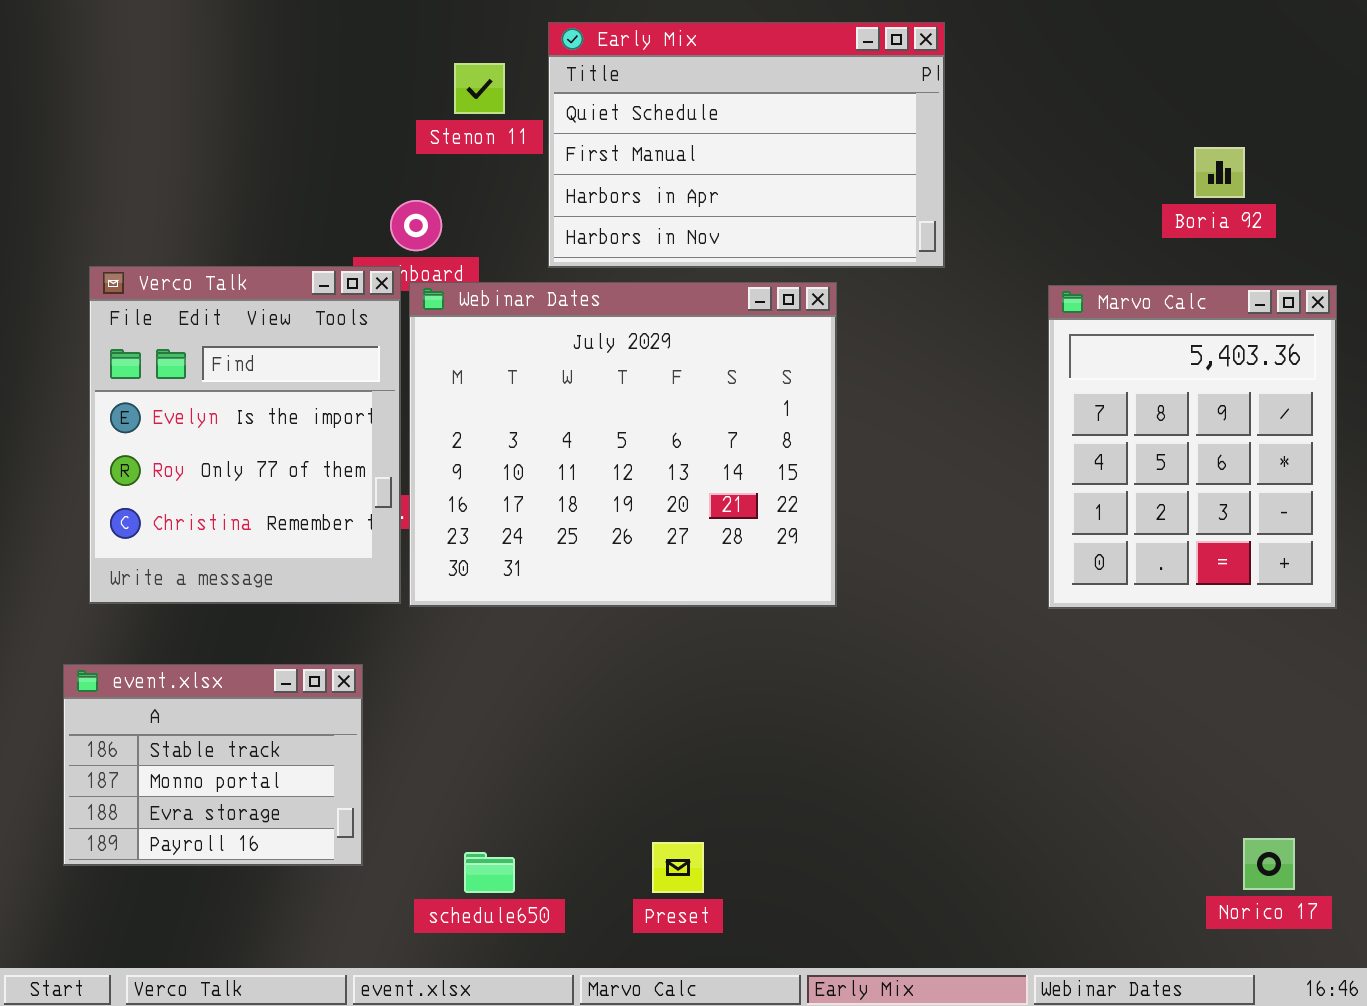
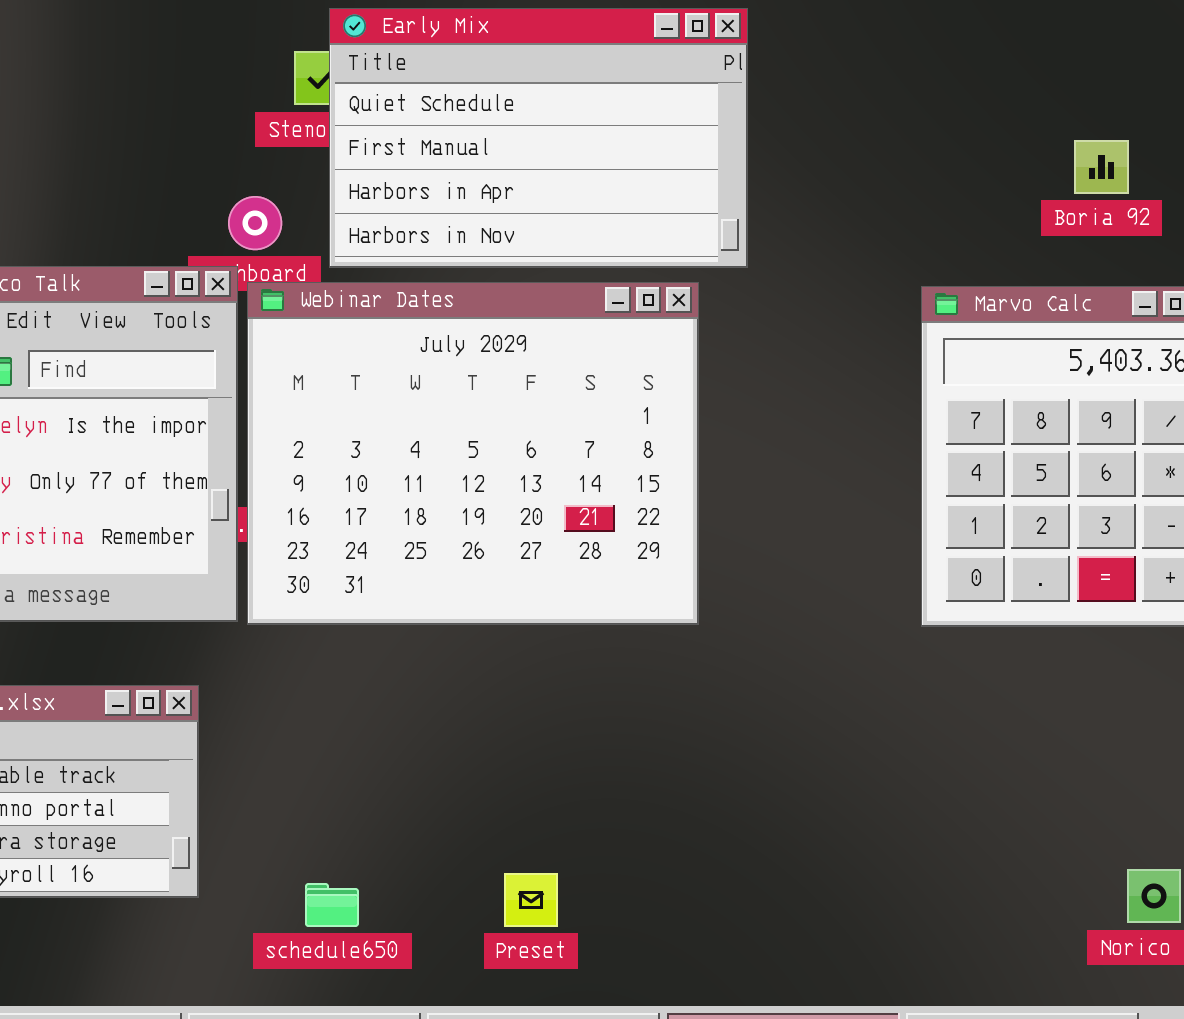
Early Mix: [548,22,945,268] -> [329,8,748,268], moved

